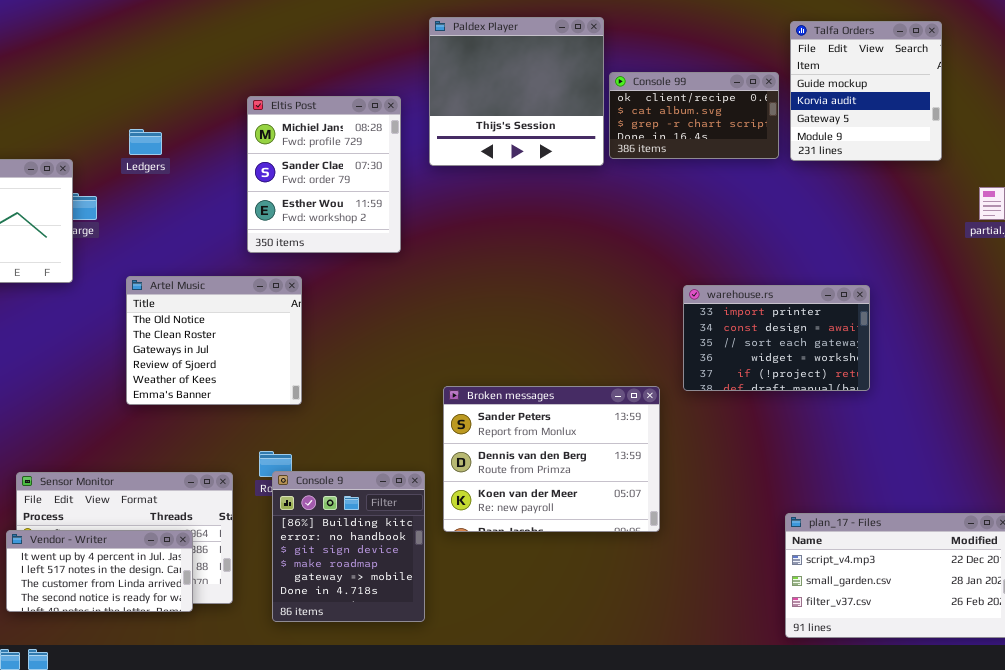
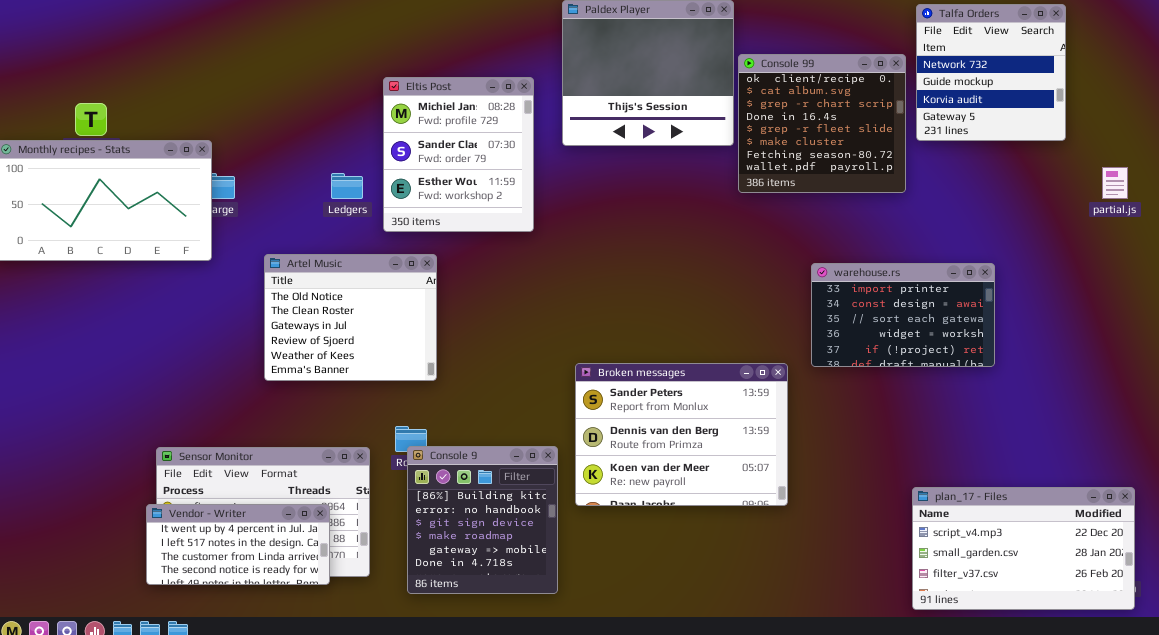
Talfa Orders: [790,21,942,161] -> [916,4,1066,141], scrolled up 1 row
Console 99: [609,72,779,159] -> [738,54,906,193], resized
Ledgers: [129,129,162,155] -> [331,173,363,199], moved

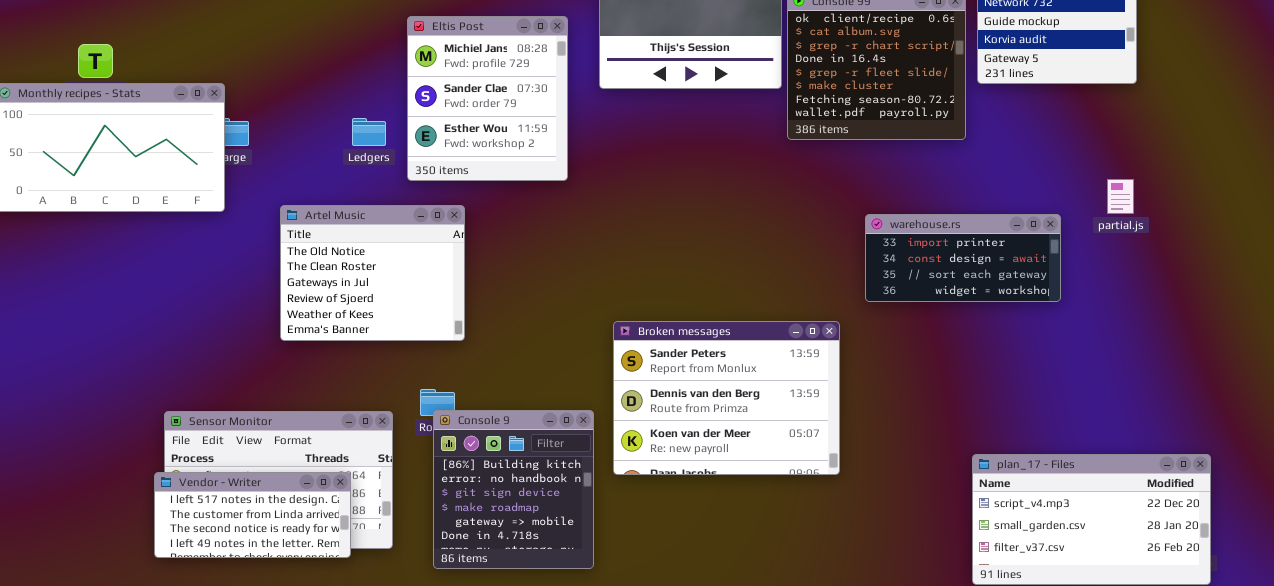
partial.js: [1102,167,1128,199] -> [1107,179,1134,214], moved
warehouse.rs: [811,263,995,367] -> [865,214,1061,302], resized
Vendor - Writer: [146,504,330,585] -> [154,472,351,558], scrolled down 1 row

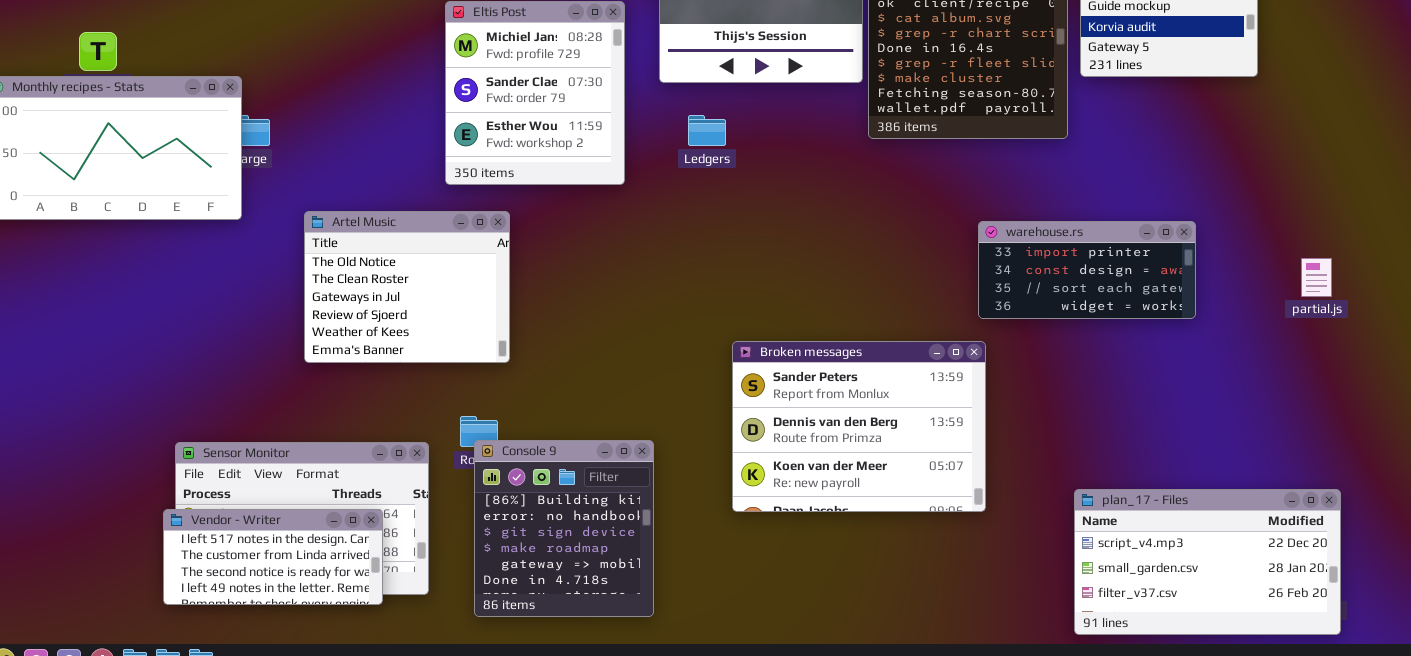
Ledgers: [352,118,386,146] -> [688,115,726,146], moved
partial.js: [1107,179,1134,214] -> [1301,258,1332,297], moved
warehouse.rs: [865,214,1061,302] -> [978,221,1196,319], moved
Broken messages: [613,321,840,475] -> [732,341,986,512], moved

